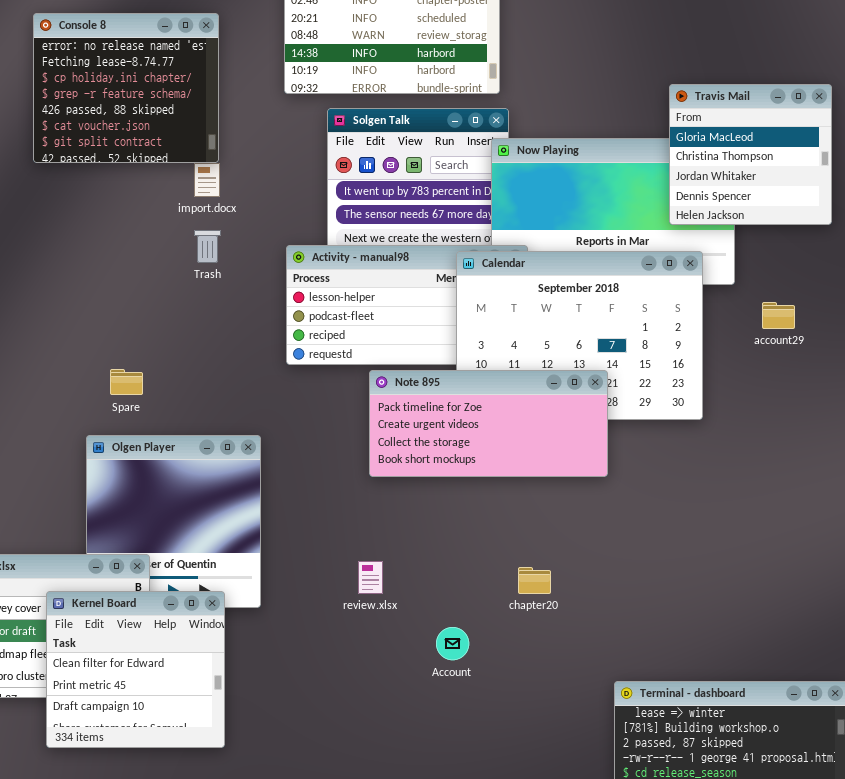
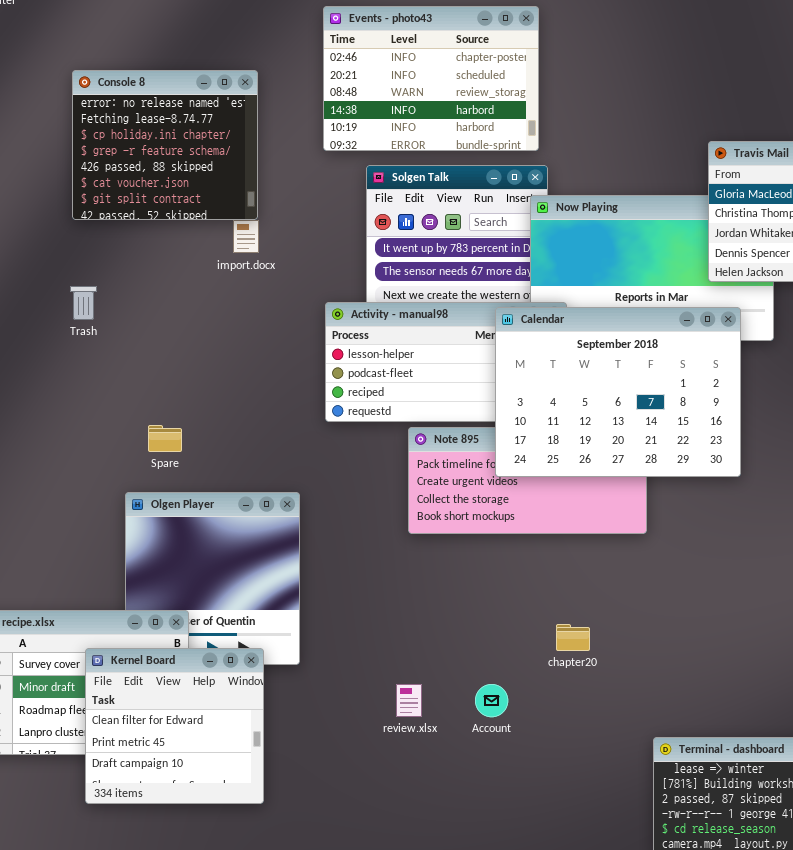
Trash: [194,230,221,263] -> [70,286,97,320], moved
Calendar: [456,251,703,420] -> [495,307,741,477], raised
review.xlsx: [358,561,383,594] -> [396,684,422,717], moved

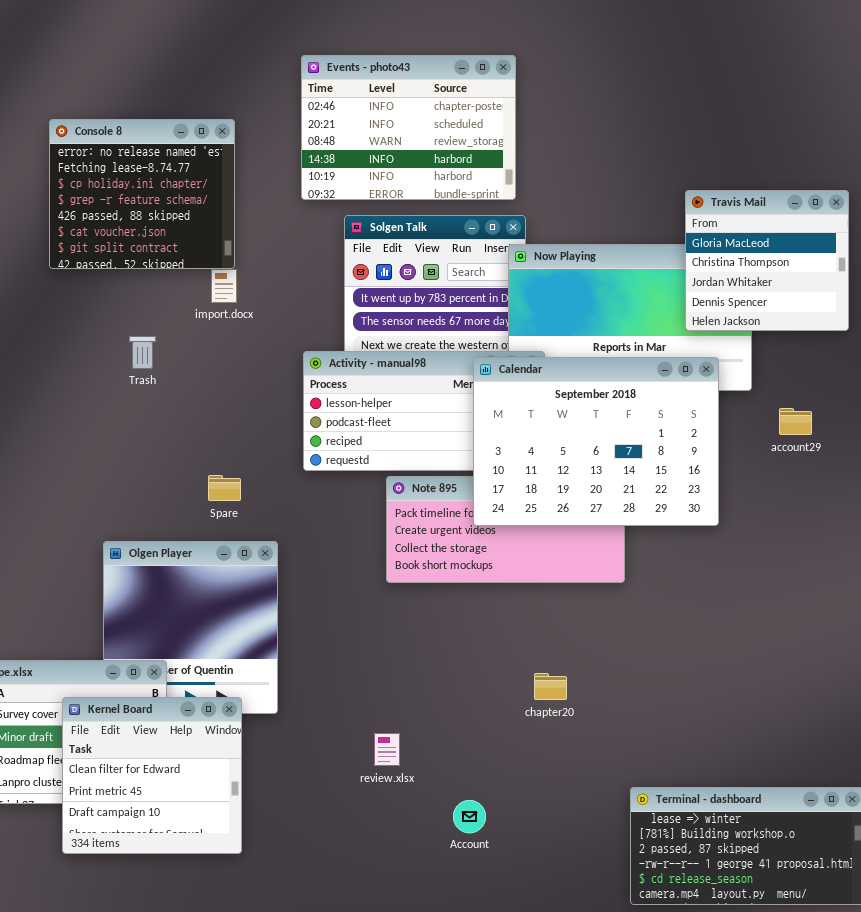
Trash: [70,286,97,320] -> [129,336,156,369], moved
Spare: [148,425,182,452] -> [208,475,241,501], moved
Account: [475,684,508,717] -> [453,800,486,833], moved

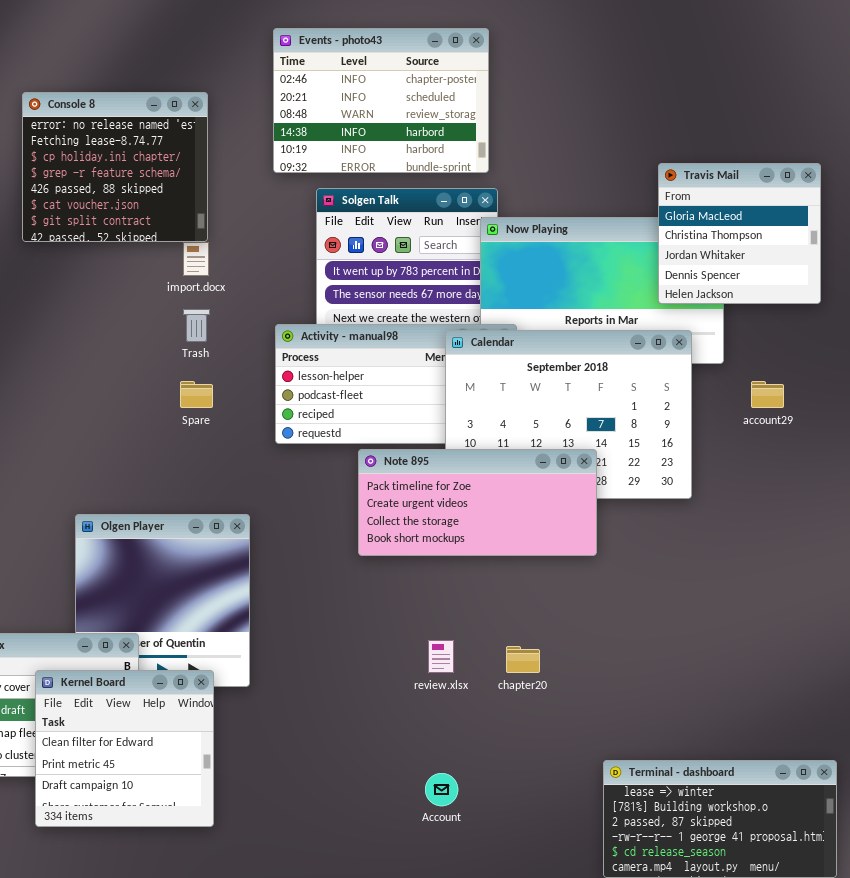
Trash: [129,336,156,369] -> [183,309,210,342], moved
Spare: [208,475,241,501] -> [180,381,213,408], moved
Note 895: [386,476,625,583] -> [358,449,597,556], raised
review.xlsx: [374,733,400,766] -> [428,640,454,673], moved

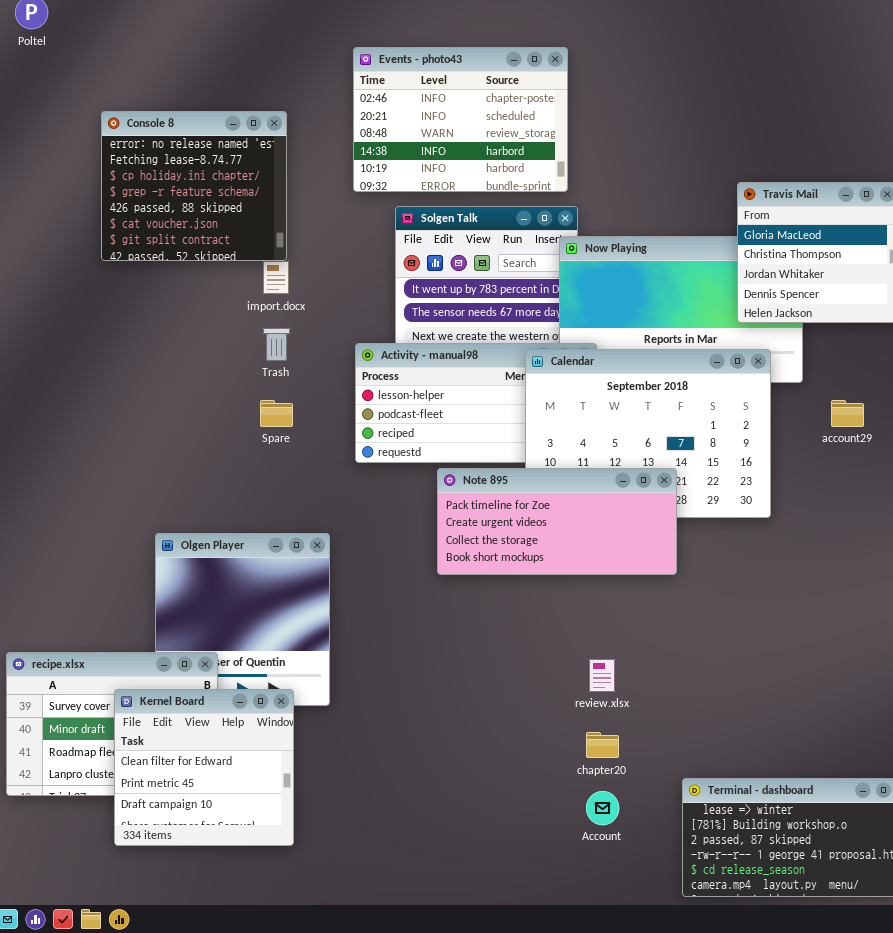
review.xlsx: [428,640,454,673] -> [589,659,615,692], moved
chapter20: [506,646,540,673] -> [586,732,619,758], moved
Account: [425,773,458,806] -> [586,791,619,825], moved

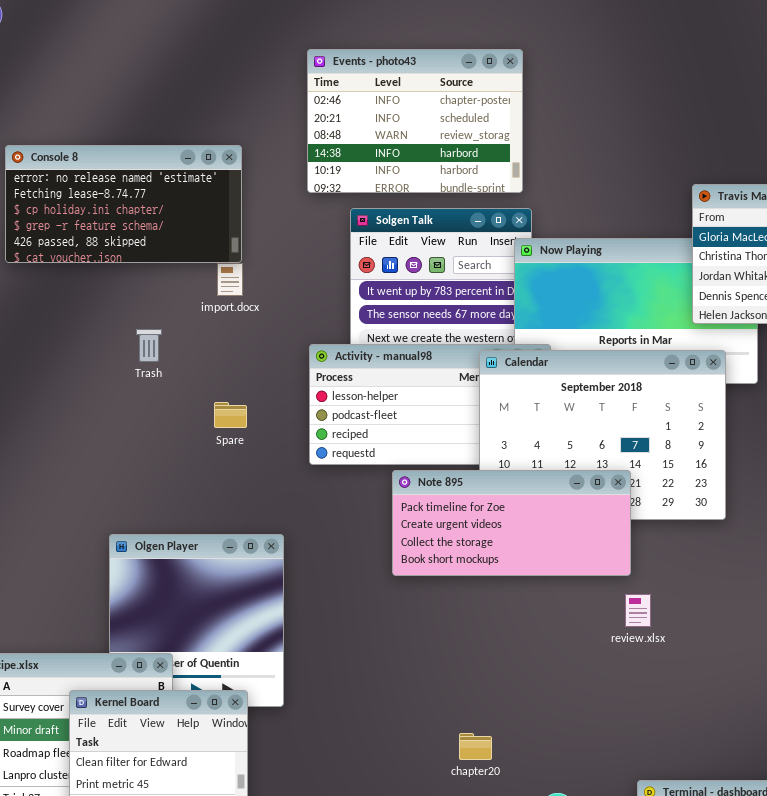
Console 8: [101,111,287,261] -> [5,145,242,263], resized
Trash: [263,328,290,361] -> [136,329,162,362], moved
review.xlsx: [589,659,615,692] -> [625,594,651,627], moved
chapter20: [586,732,619,758] -> [459,733,492,760], moved

